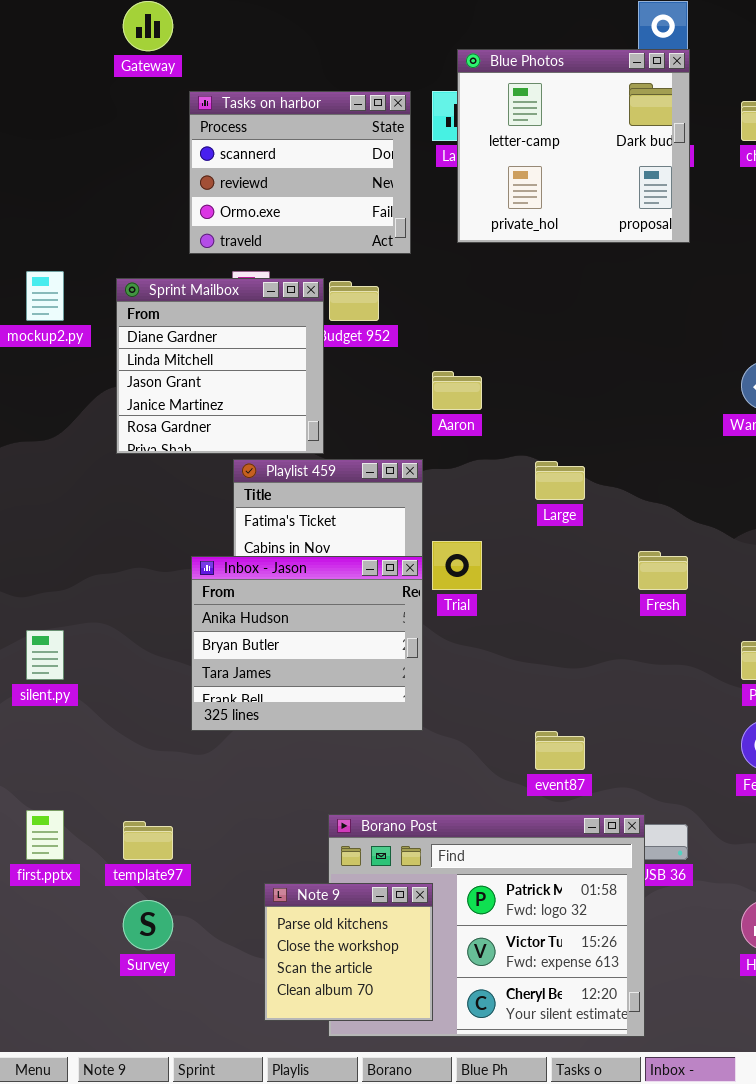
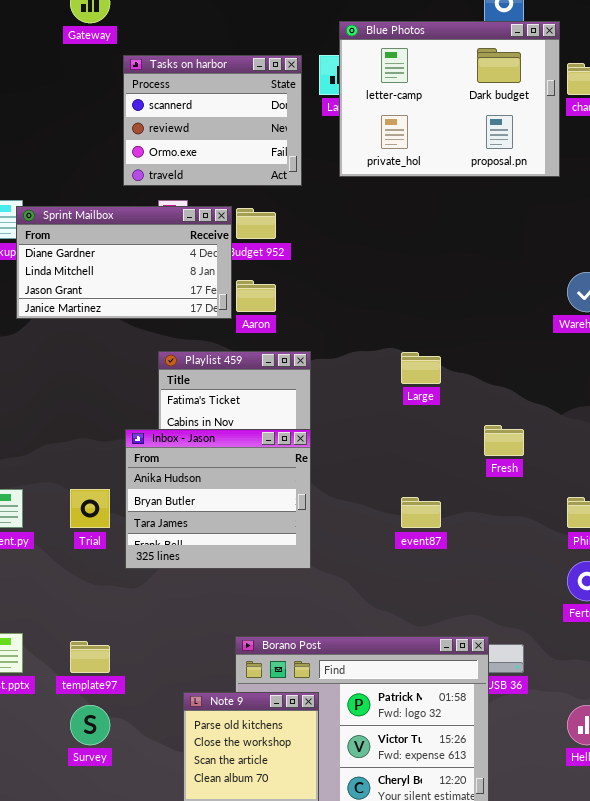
Blue Photos: [457,49,690,243] -> [339,21,560,177], resized
Sprint Mailbox: [116,278,324,454] -> [16,206,232,319], resized
Aaron: [432,371,482,410] -> [236,280,276,312], moved
Trial: [432,541,482,590] -> [70,489,110,528], moved
event87: [535,731,585,770] -> [401,497,441,528], moved

